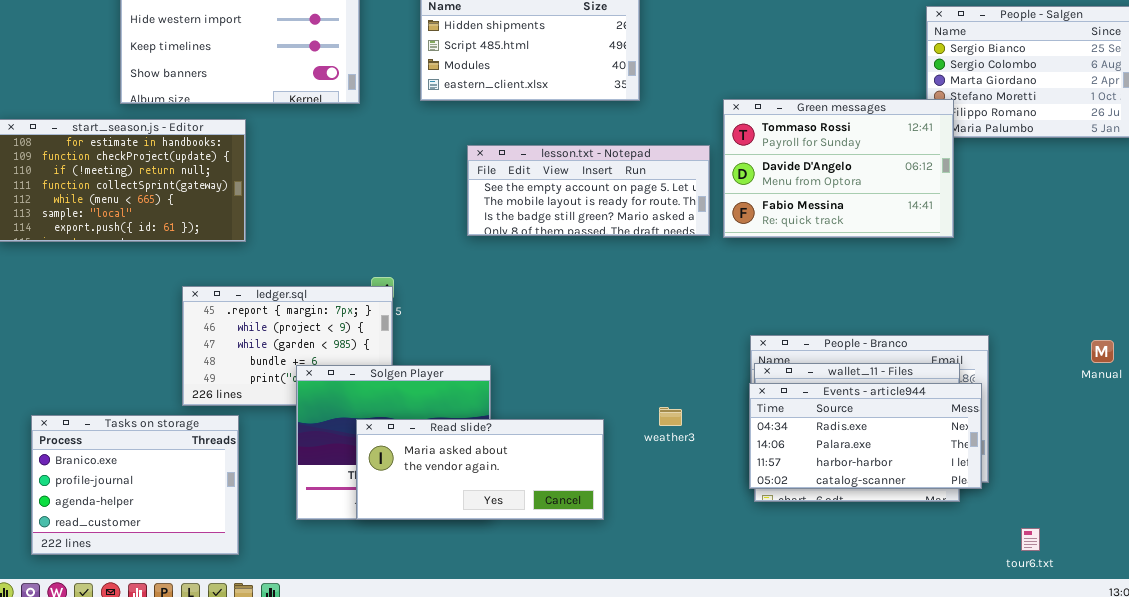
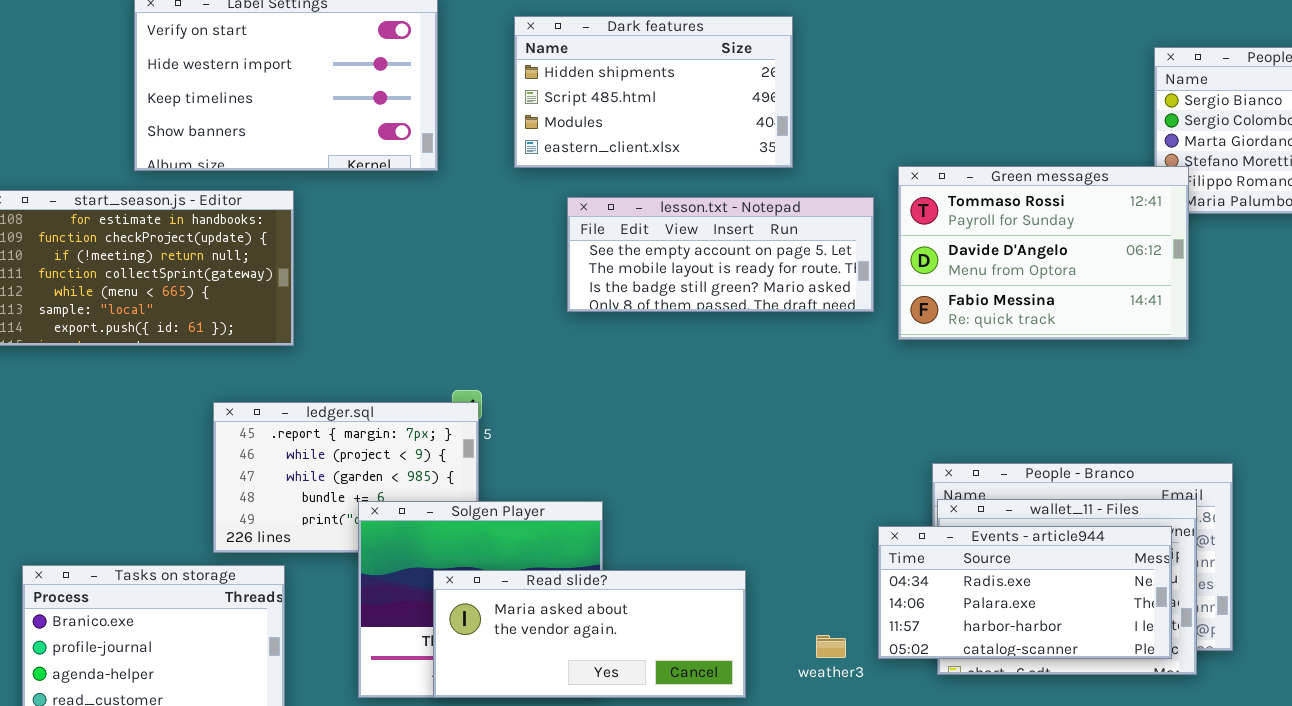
lesson.txt - Notepad: [467,145,710,236] -> [567,197,874,312], moved
Events - article944: [749,383,982,489] -> [878,526,1172,659], moved
weather3: [659,407,682,426] -> [816,635,846,658], moved

